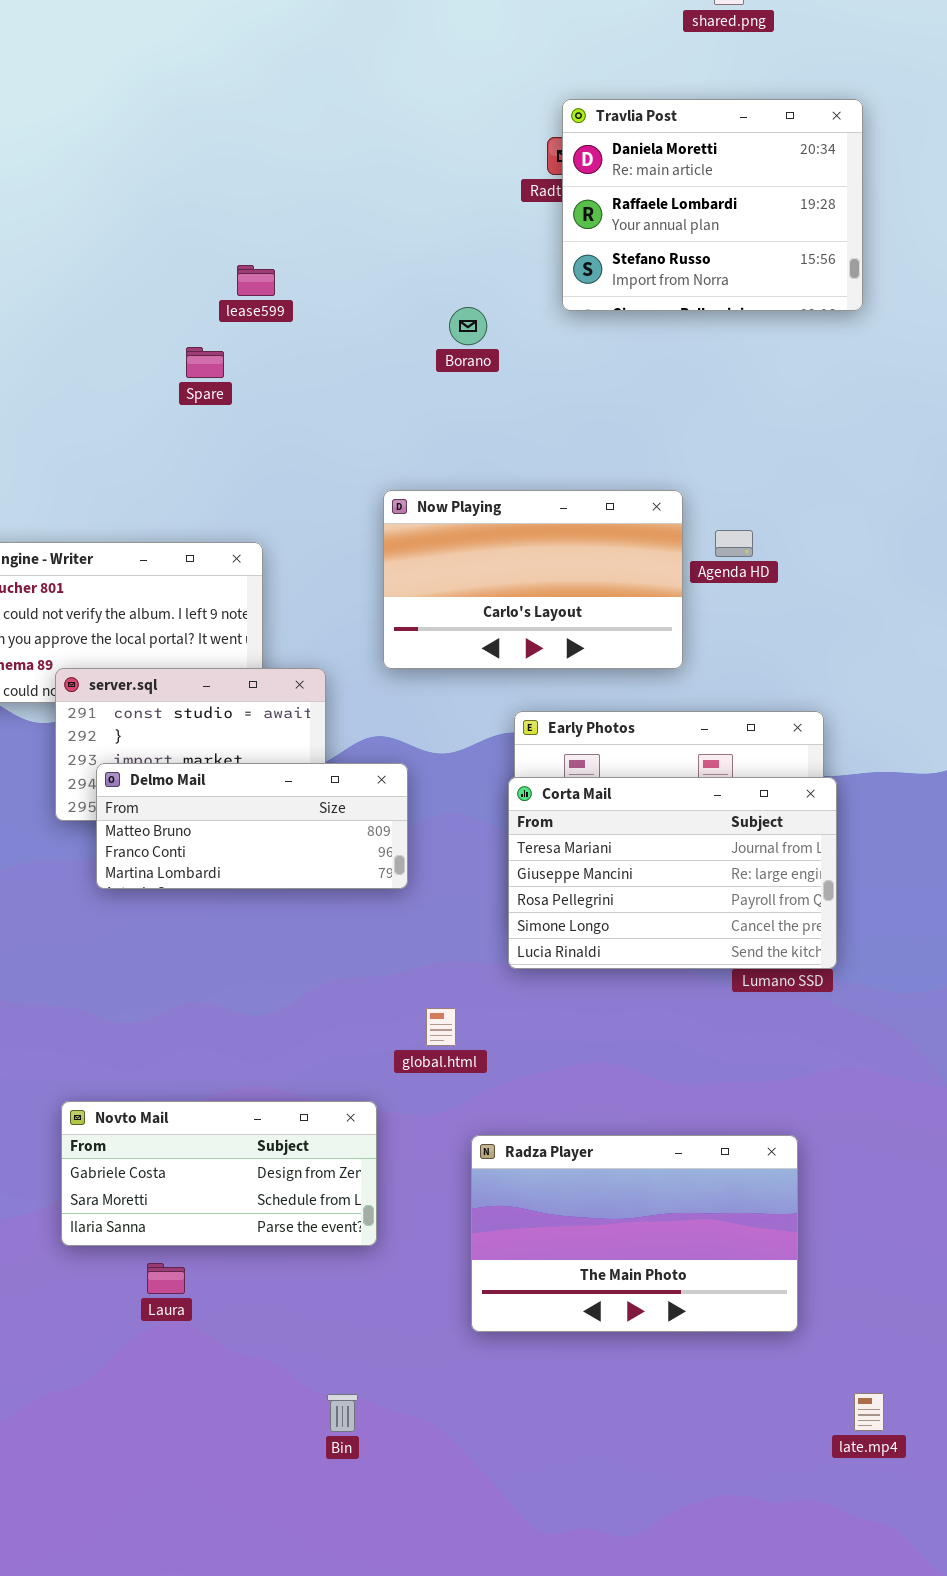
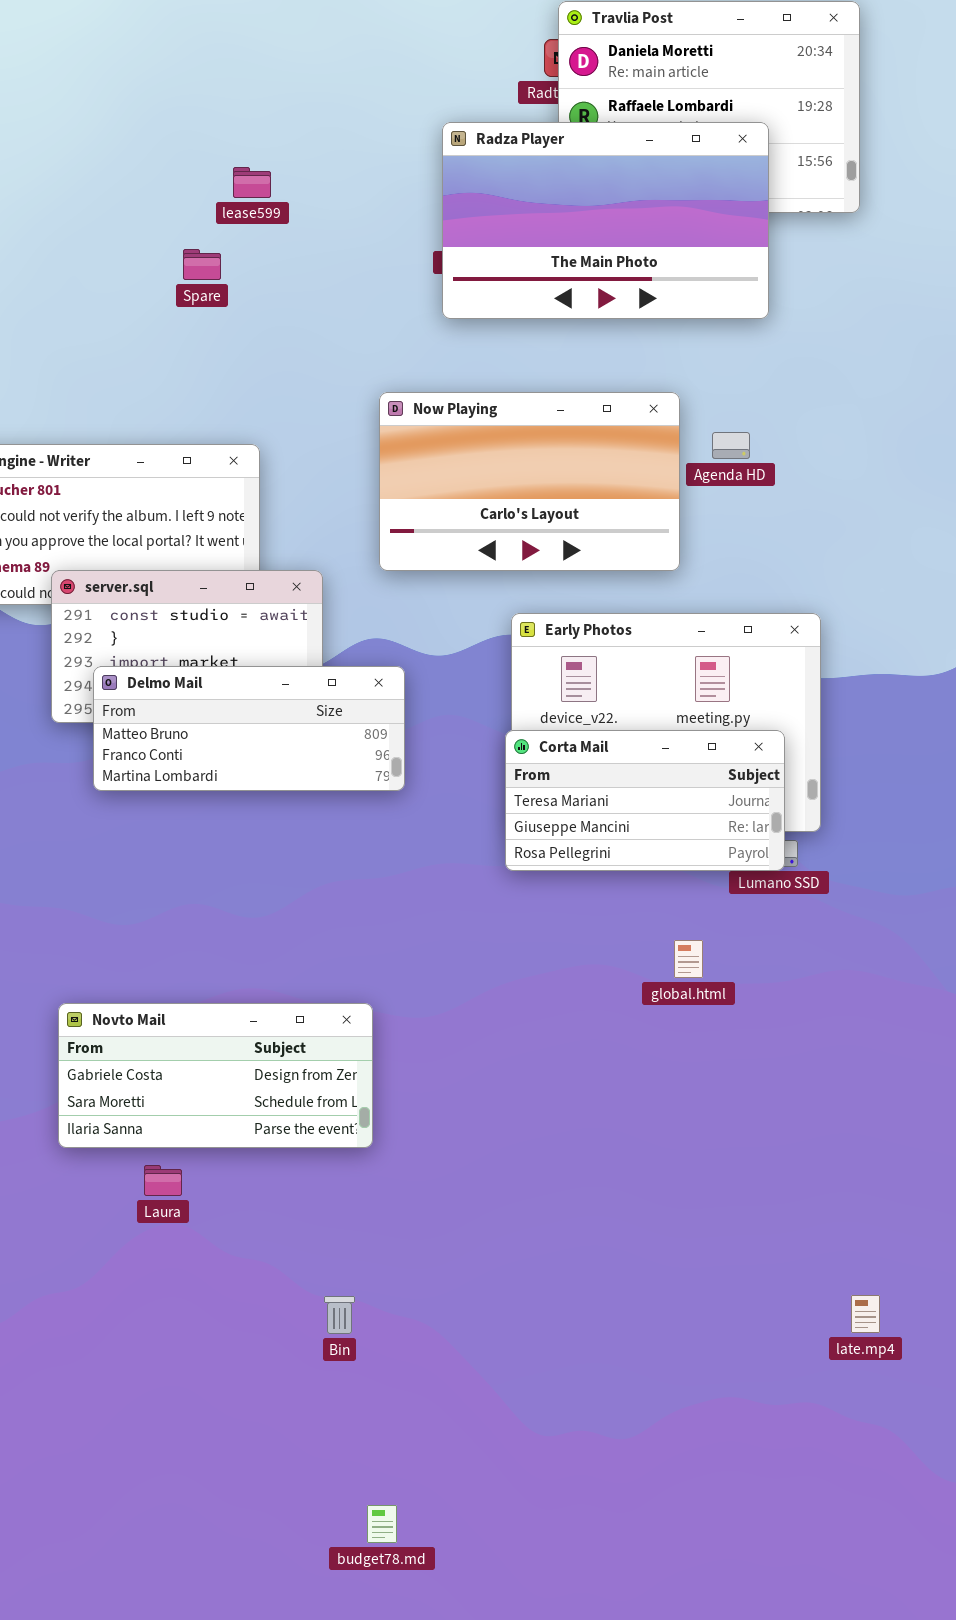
Corta Mail: [508,777,837,969] -> [505,730,785,871], resized
global.html: [426,1008,456,1046] -> [674,940,703,978], moved
Radza Player: [471,1135,798,1332] -> [442,122,769,319], moved

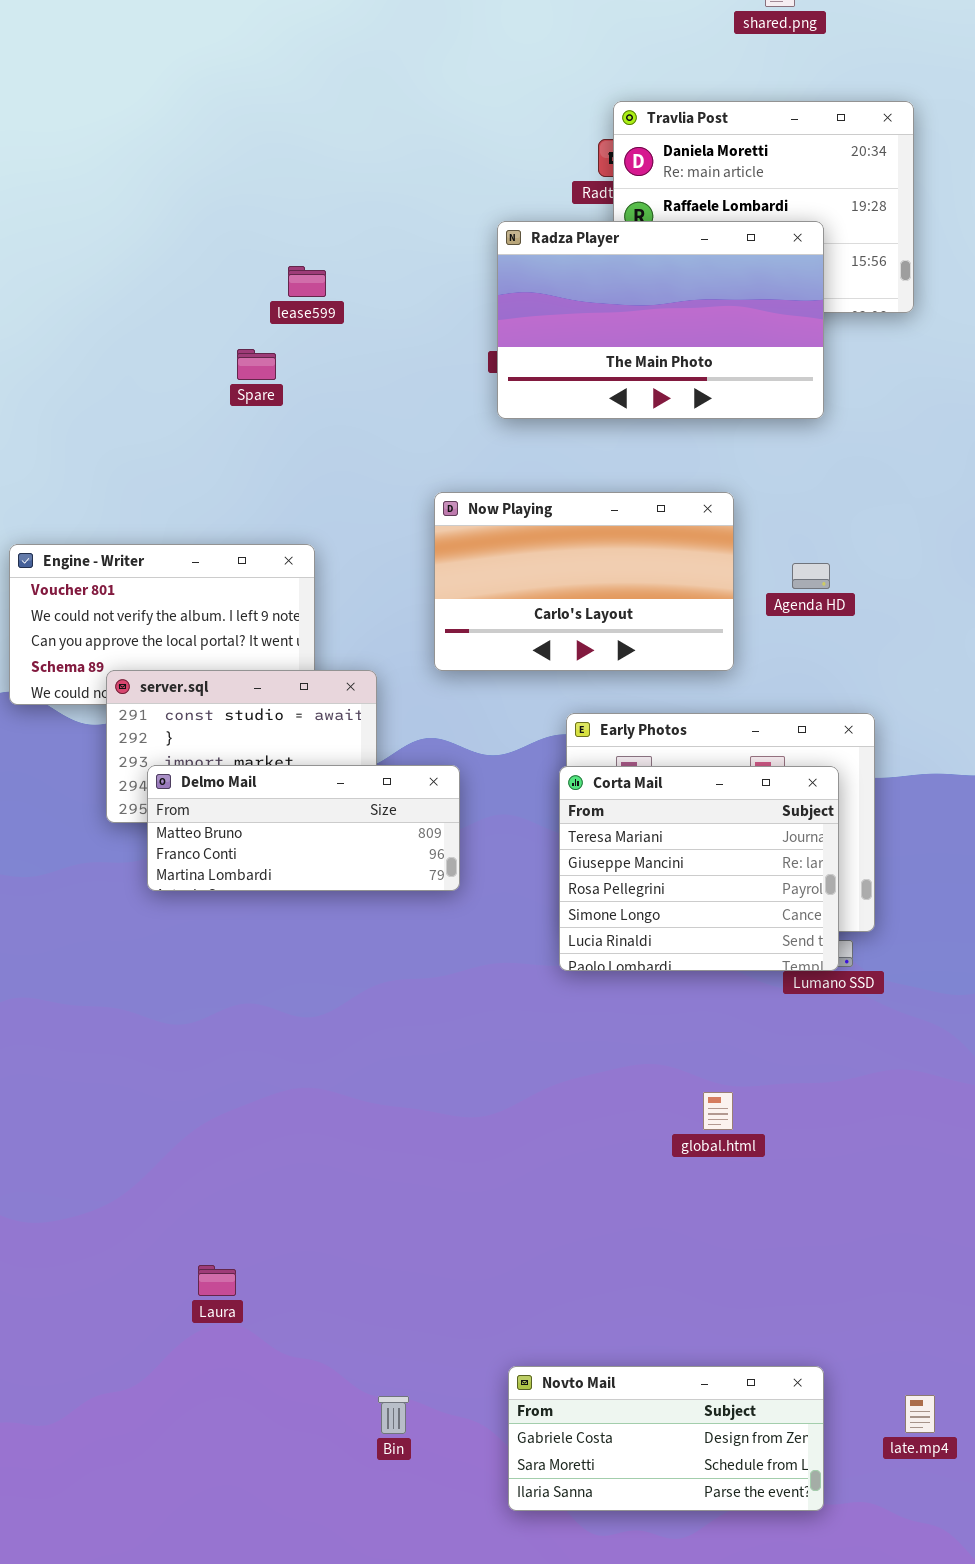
Agenda HD: [712,432,750,459] -> [792,563,830,589], moved
Corta Mail: [505,730,785,871] -> [559,766,839,971], resized
global.html: [674,940,703,978] -> [703,1092,733,1130], moved
Novto Mail: [58,1003,373,1148] -> [508,1366,824,1511], moved

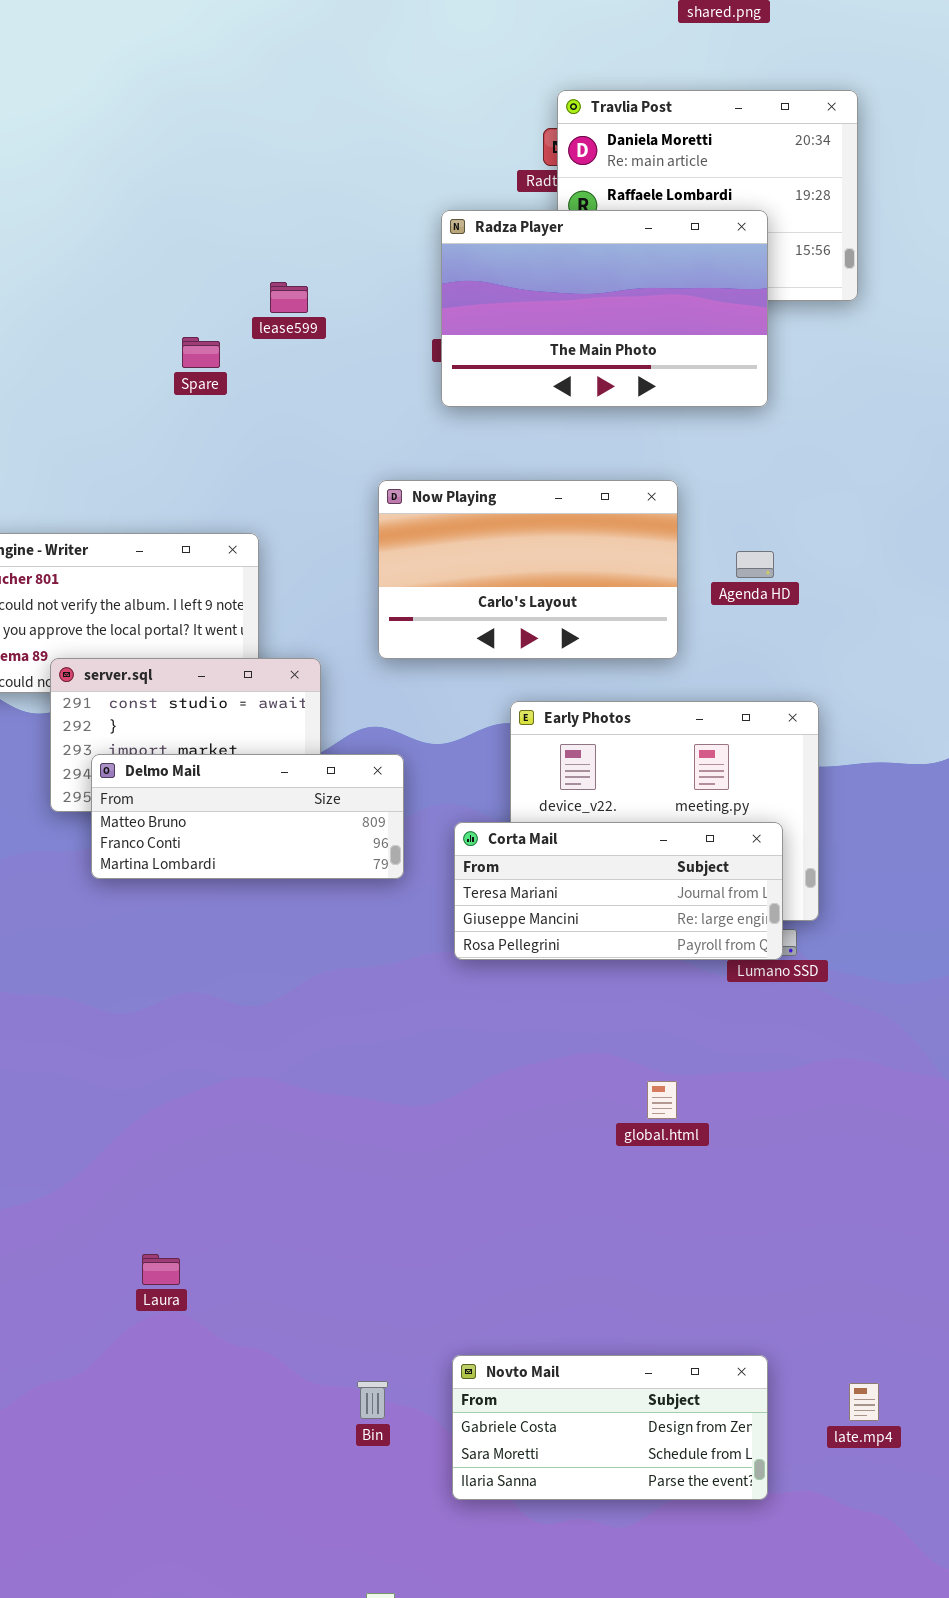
lease599: [288,266,326,297] -> [270,282,308,313], moved
Corta Mail: [559,766,839,971] -> [454,822,783,960], resized
Bin: [378,1396,409,1434] -> [357,1381,388,1419], moved

